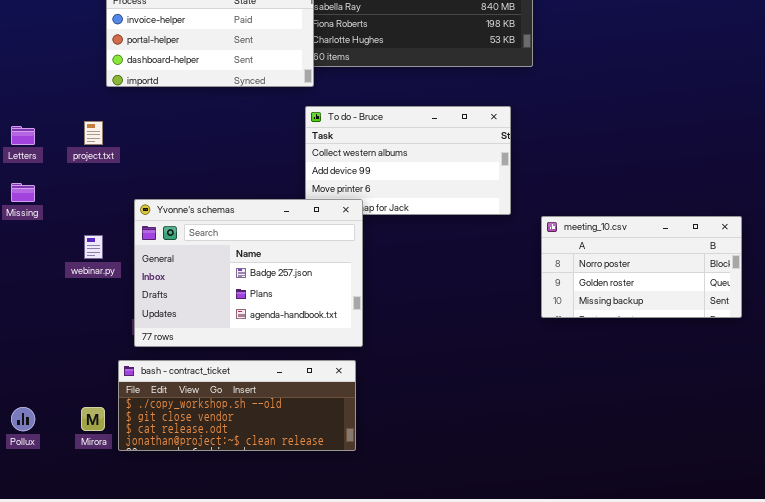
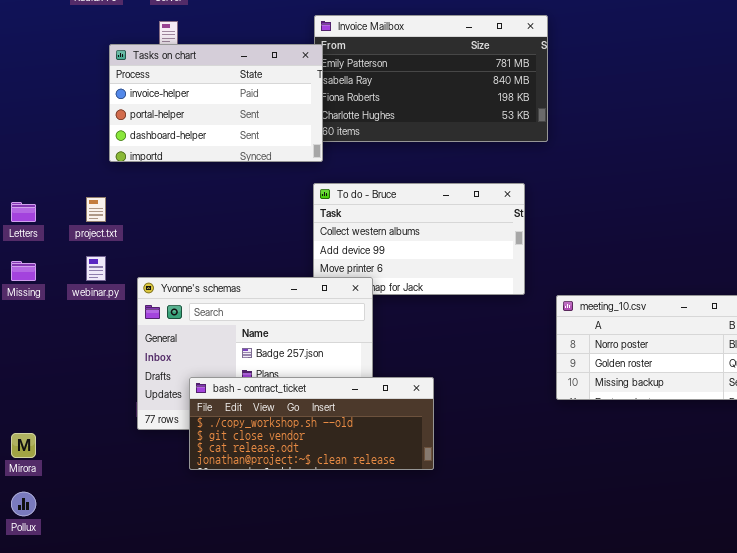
webinar.py: [84,235,103,259] -> [86,256,106,281], moved
bash - contract_ticket: [118,360,356,451] -> [189,377,434,470], moved
Mirora: [81,407,105,431] -> [11,433,36,458], moved

